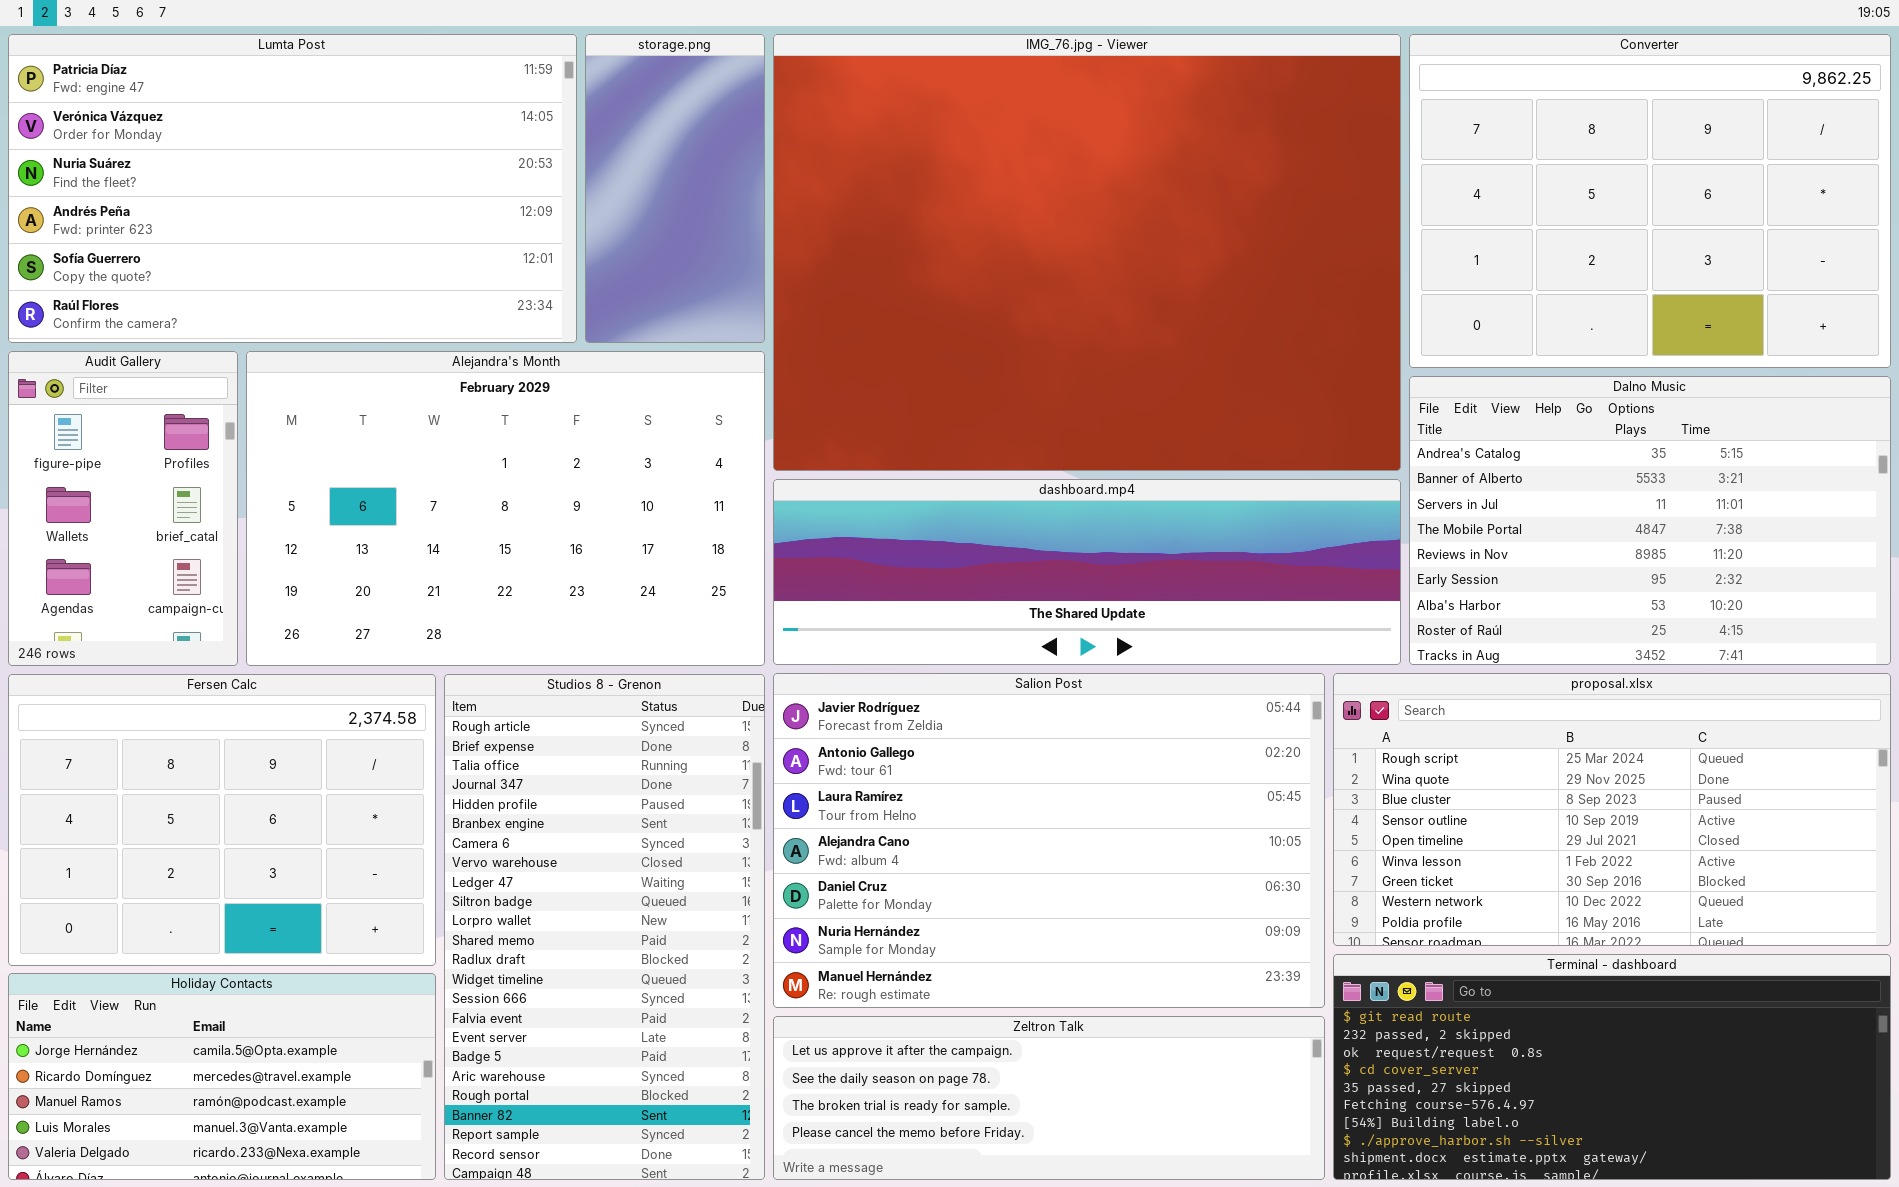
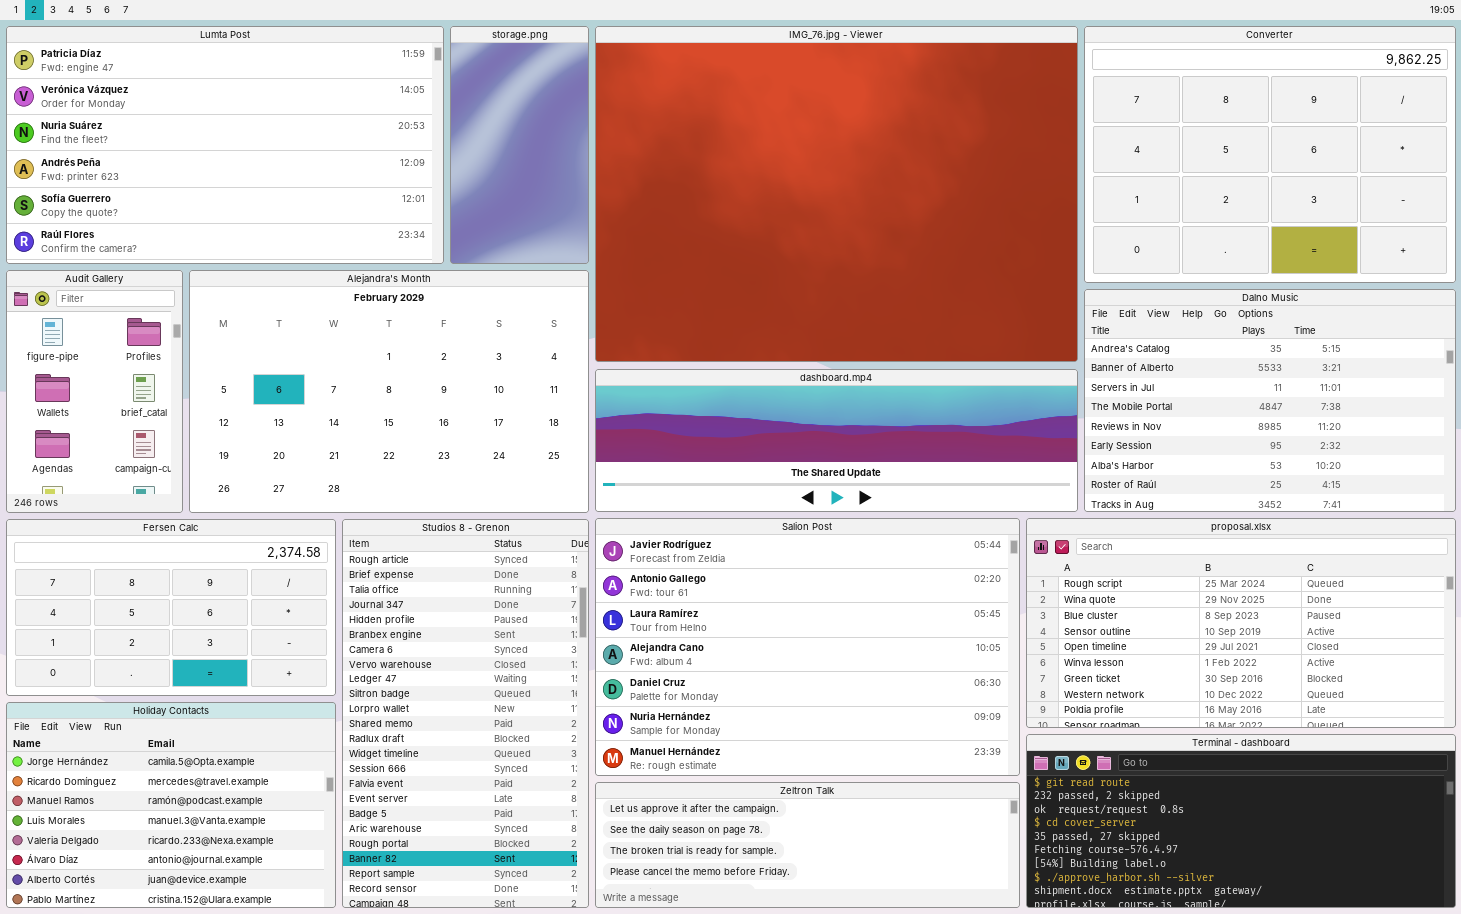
Fersen Calc: [8,674,436,966] -> [6,519,336,696], resized
Holiday Contacts: [8,973,436,1180] -> [6,702,336,908], resized

